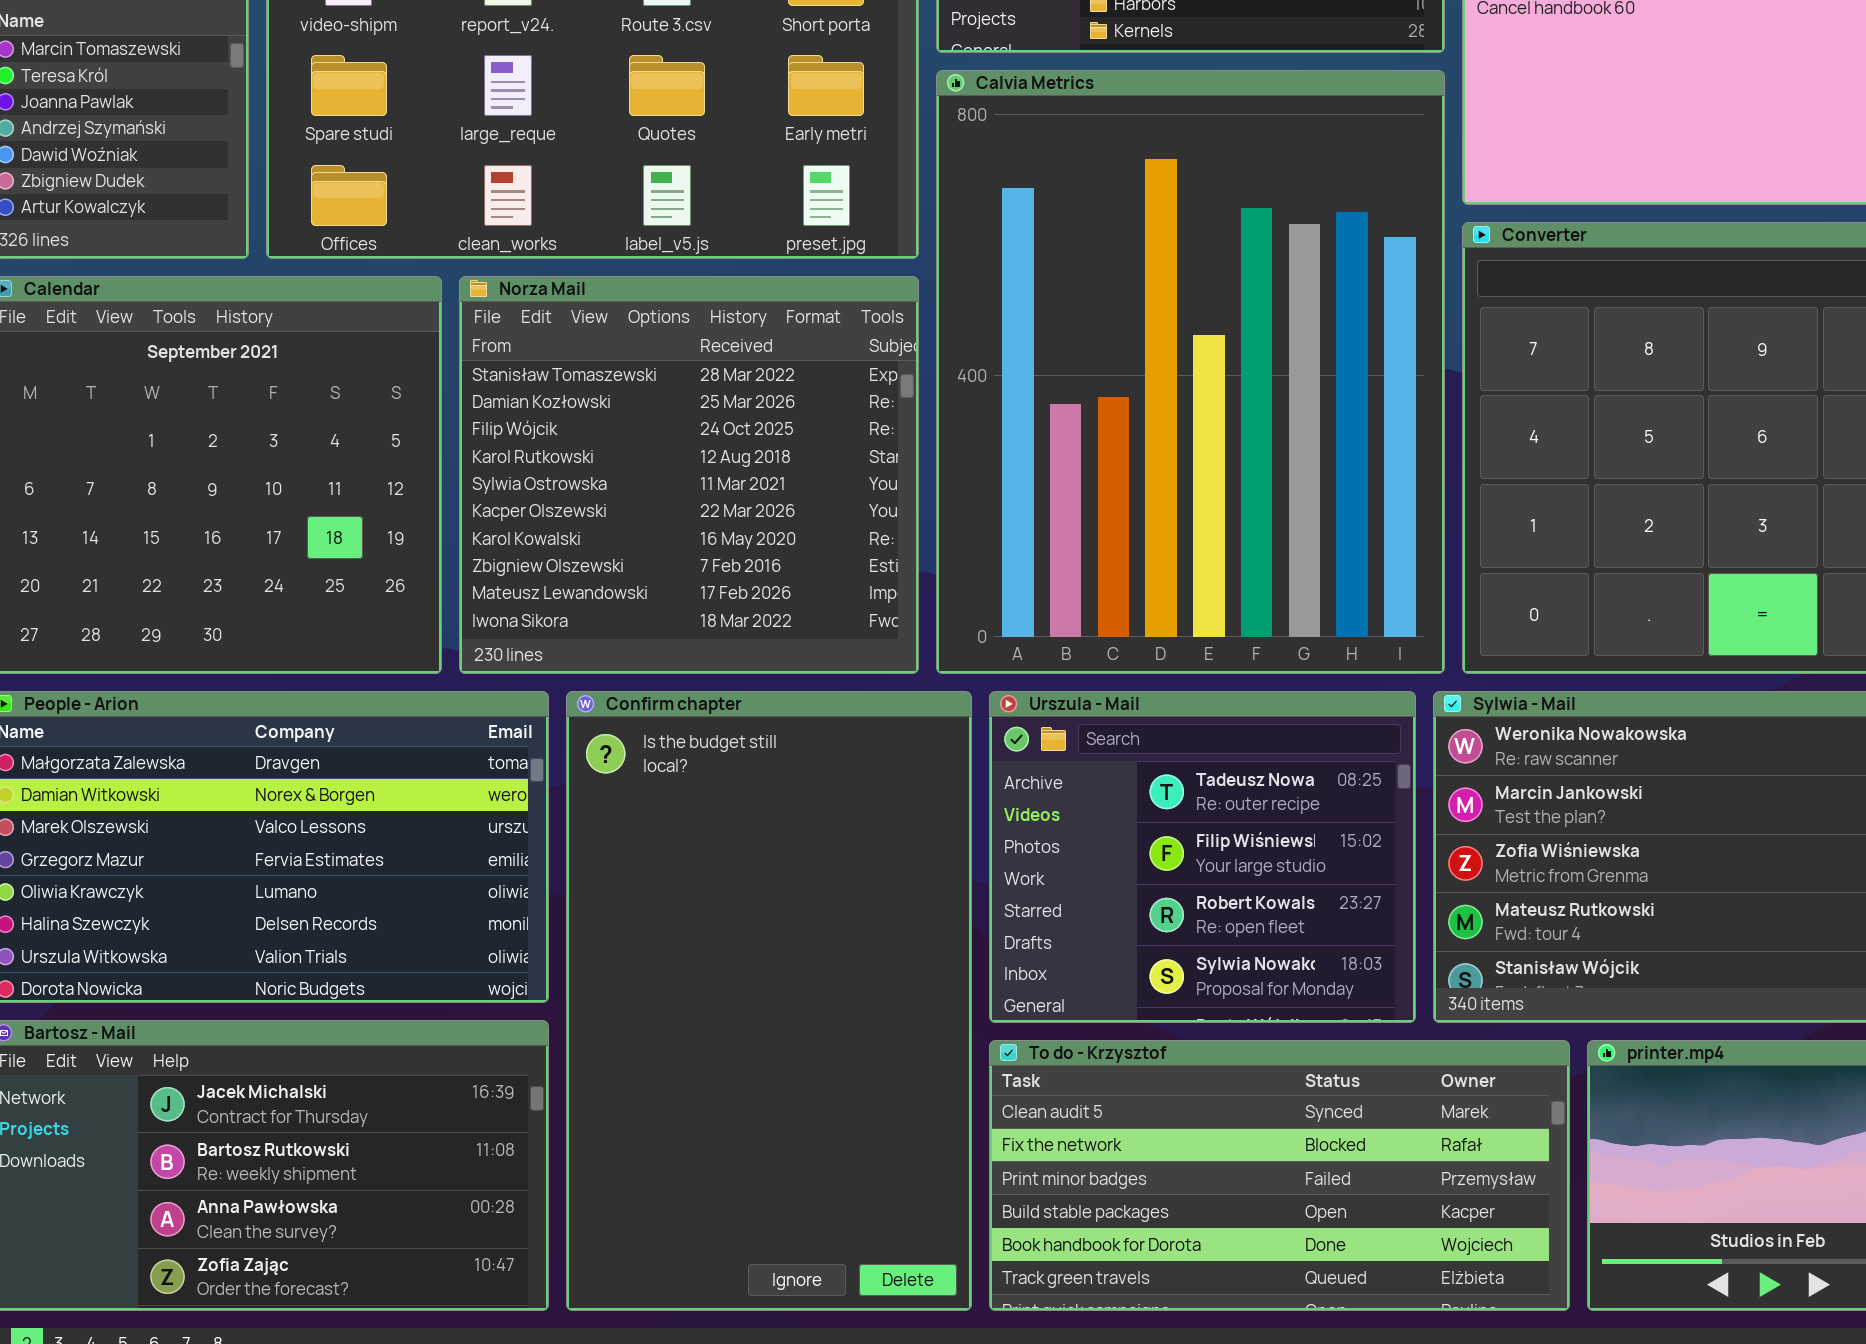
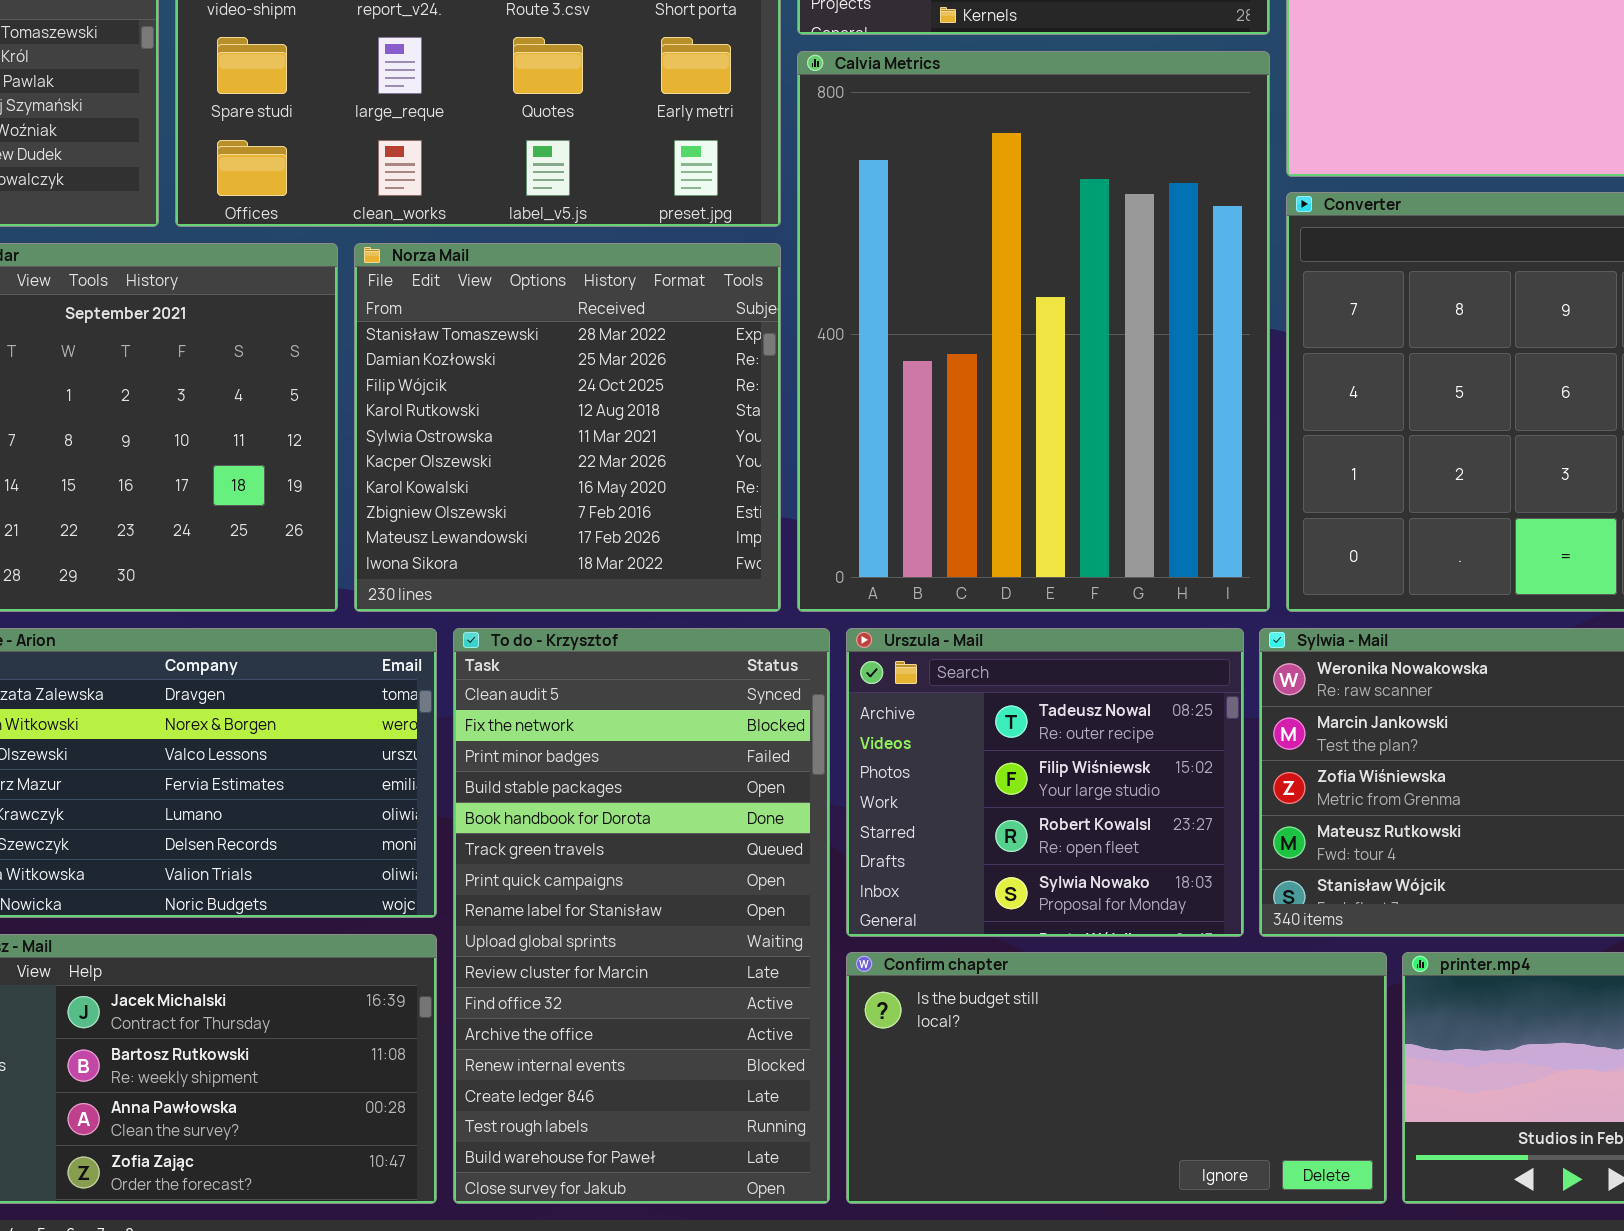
Confirm chapter: [566,691,972,1311] -> [846,952,1387,1204], moved, resized
To do - Krzysztof: [989,1040,1570,1311] -> [453,628,830,1204], moved, resized

